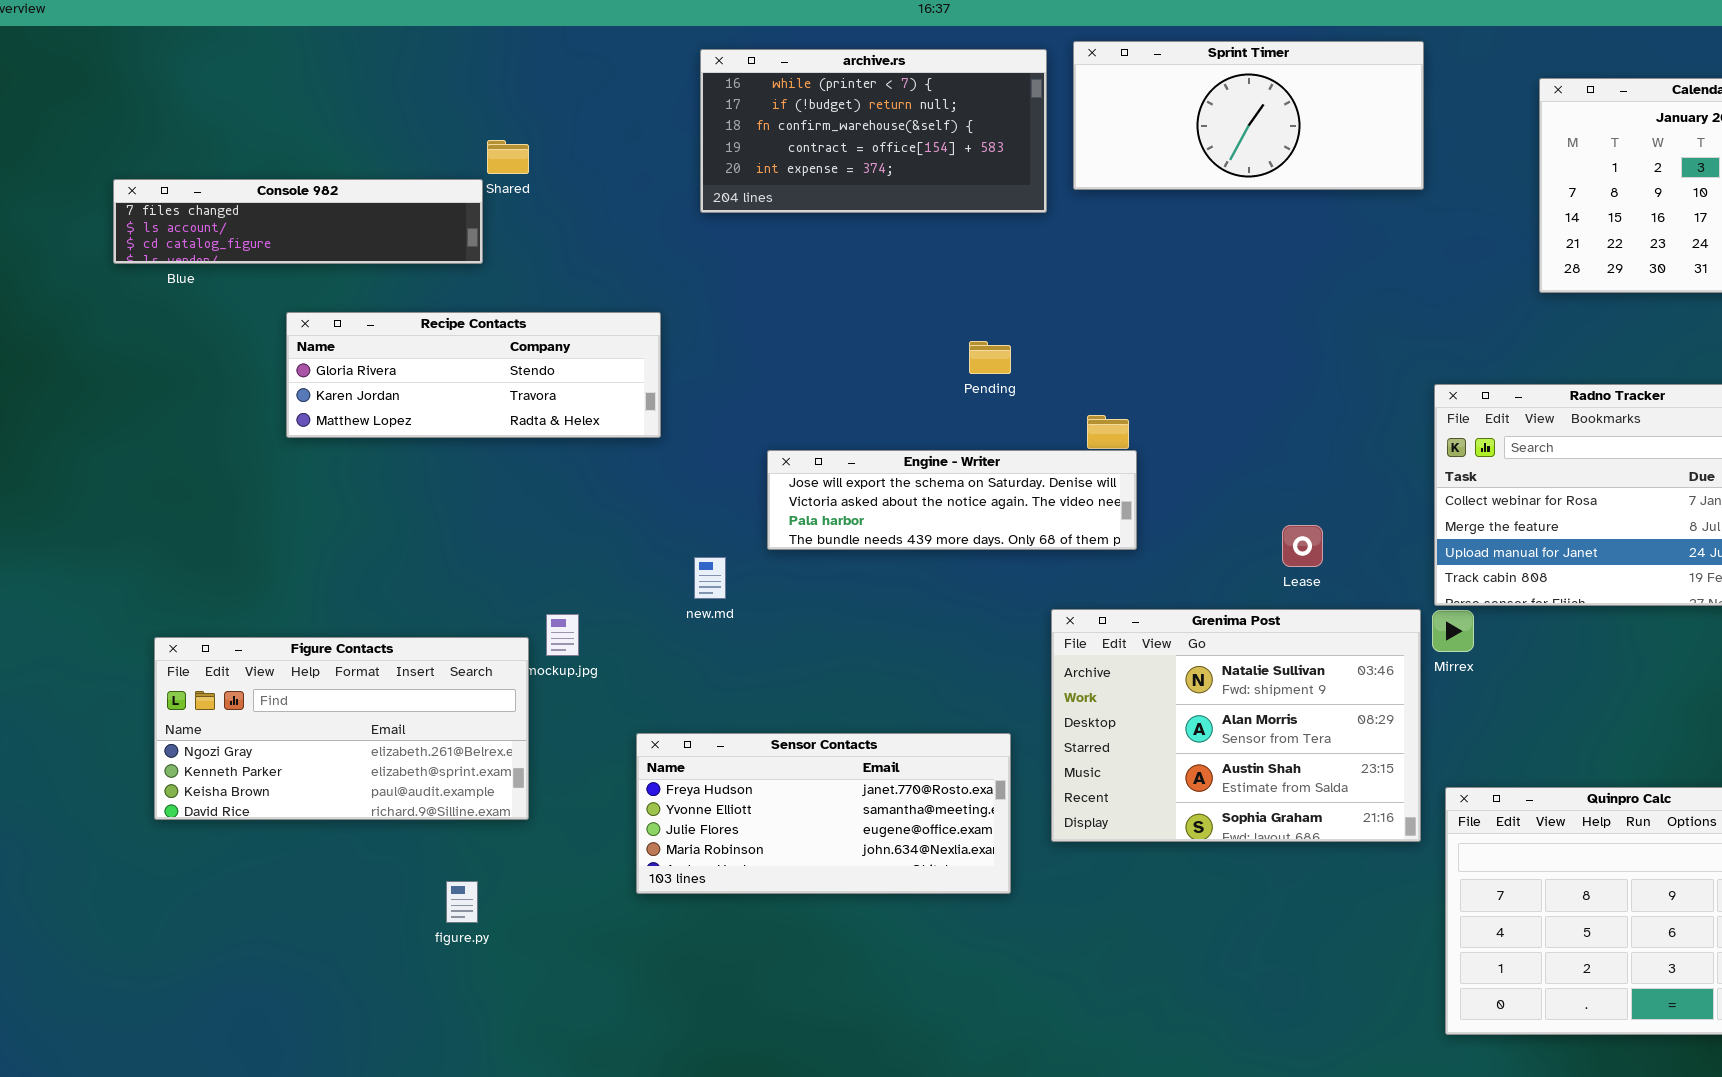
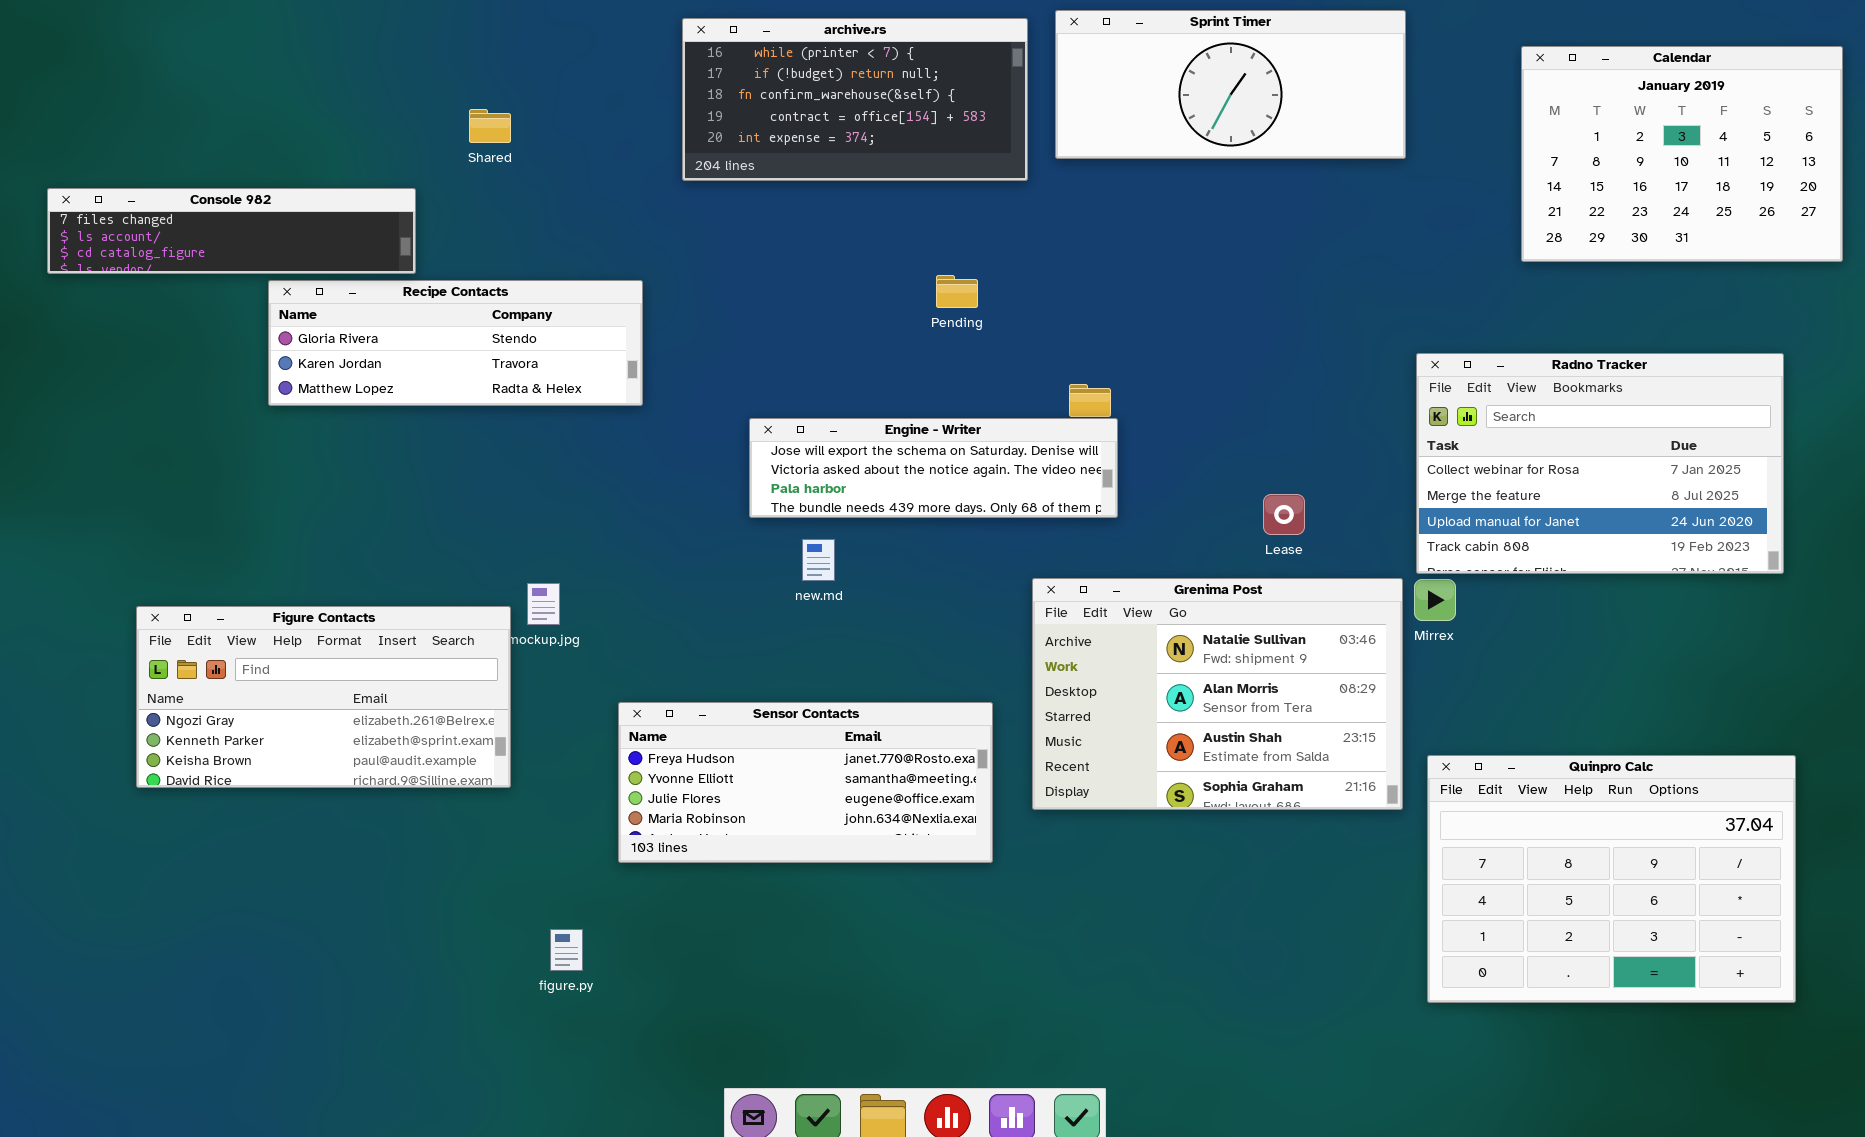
Console 982: [113,179,483,264] -> [47,188,416,274], moved
Pending: [969,341,1011,374] -> [936,275,978,308], moved
new.md: [694,557,726,599] -> [802,539,835,581], moved
figure.py: [446,881,478,923] -> [550,929,583,971], moved

